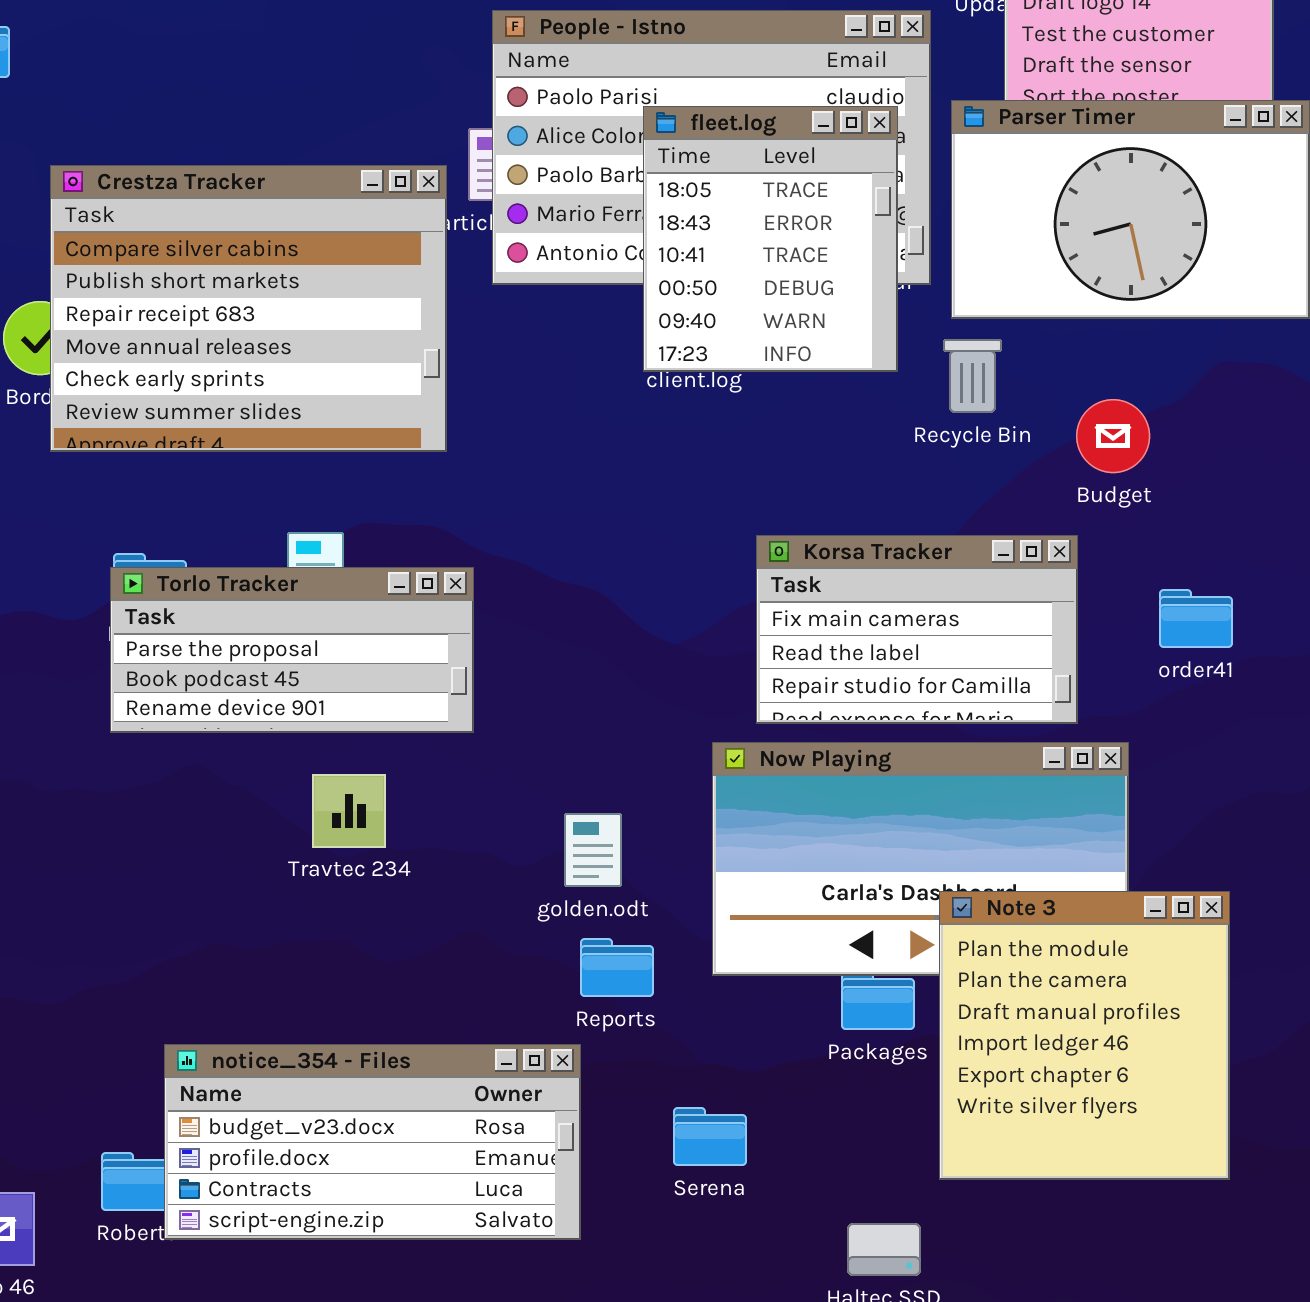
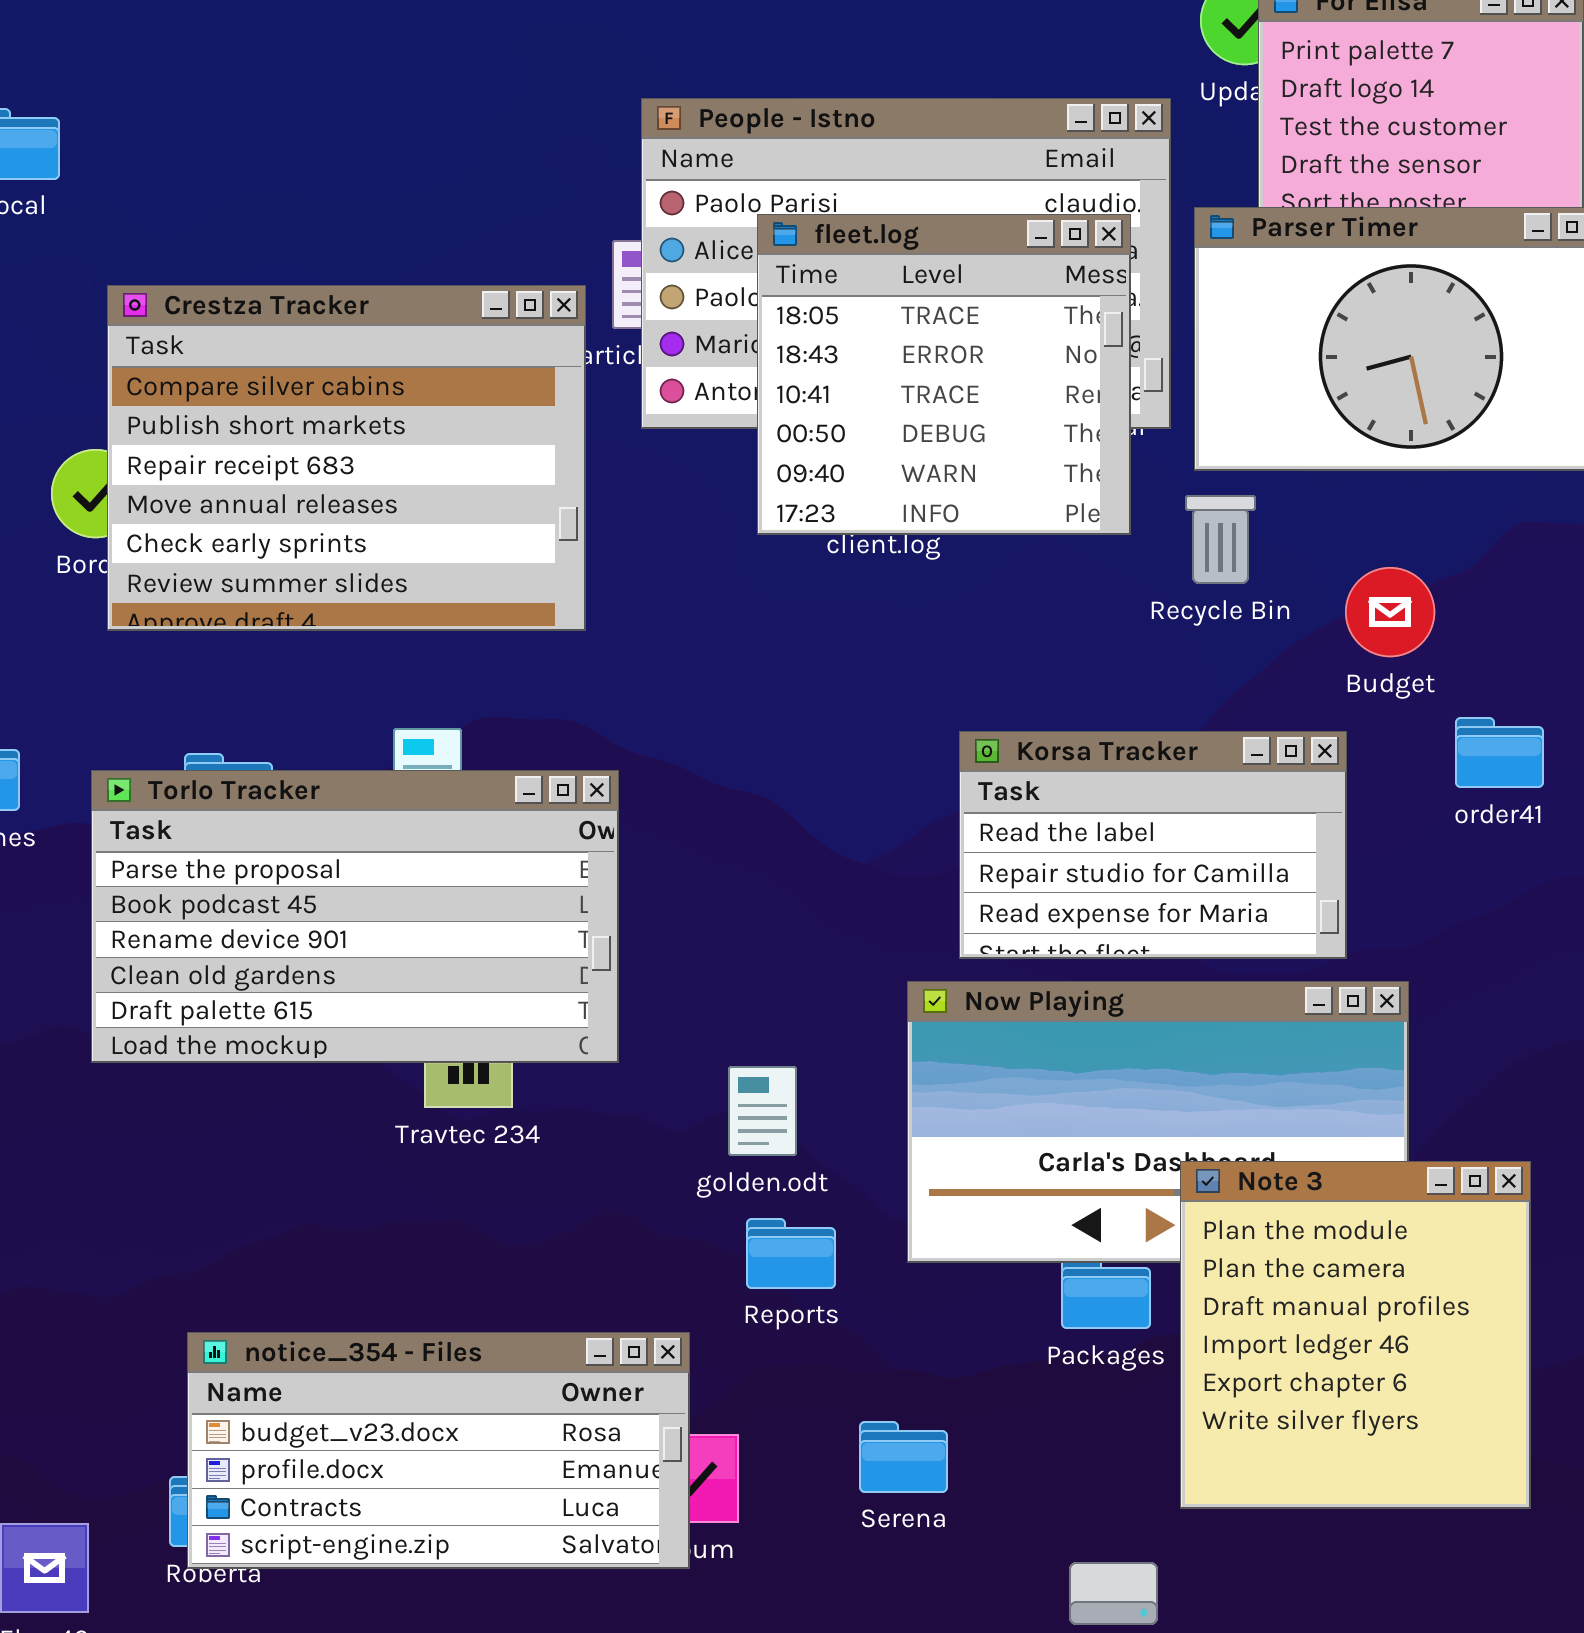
fleet.log: [643,106,898,372] -> [757,214,1131,535], resized
Korsa Tracker: [756,535,1078,724] -> [959,731,1347,959], scrolled down 1 row
Torlo Tracker: [110,567,474,733] -> [91,770,619,1063], resized
order41: [1159,589,1233,648] -> [1455,717,1544,788], moved
notice_354 - Files: [164,1044,581,1240] -> [187,1332,690,1569], moved

